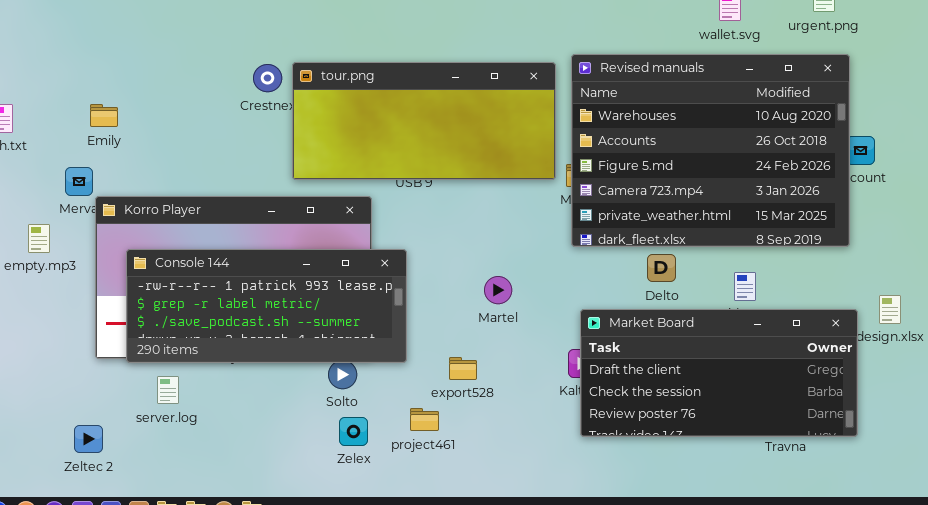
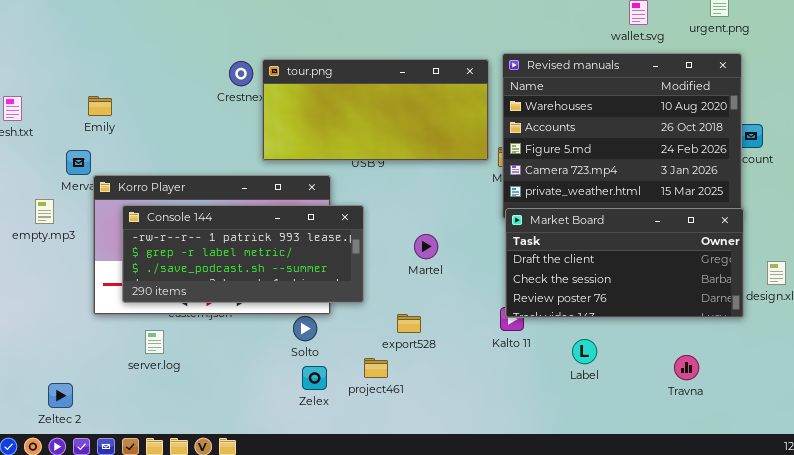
Console 144: [126,249,407,363] -> [122,205,364,303], moved
Martel: [484,276,512,304] -> [414,234,438,259], moved
Market Board: [580,309,858,437] -> [505,208,744,318], moved
Zeltec 2: [74,425,103,453] -> [48,383,73,408], moved

